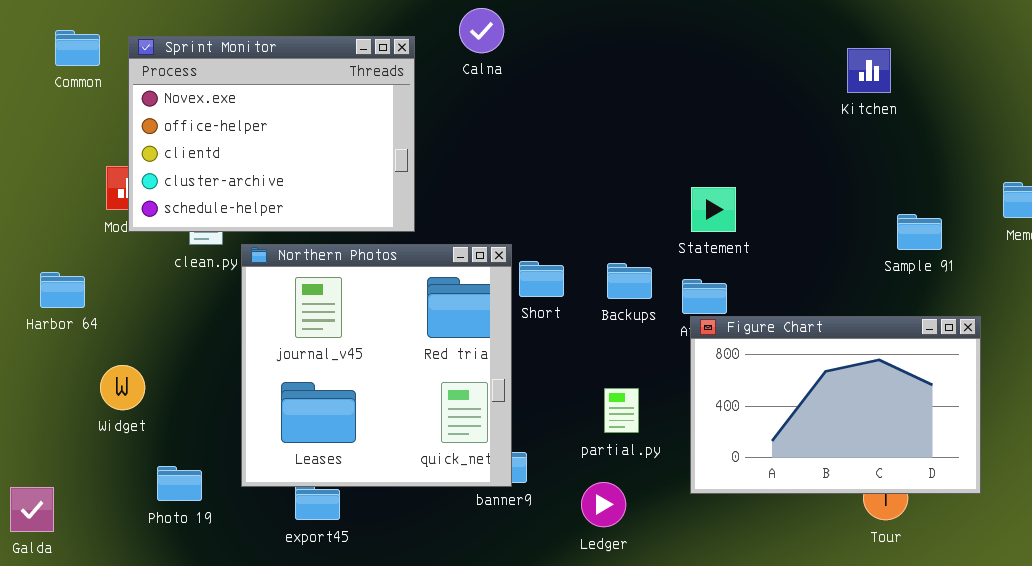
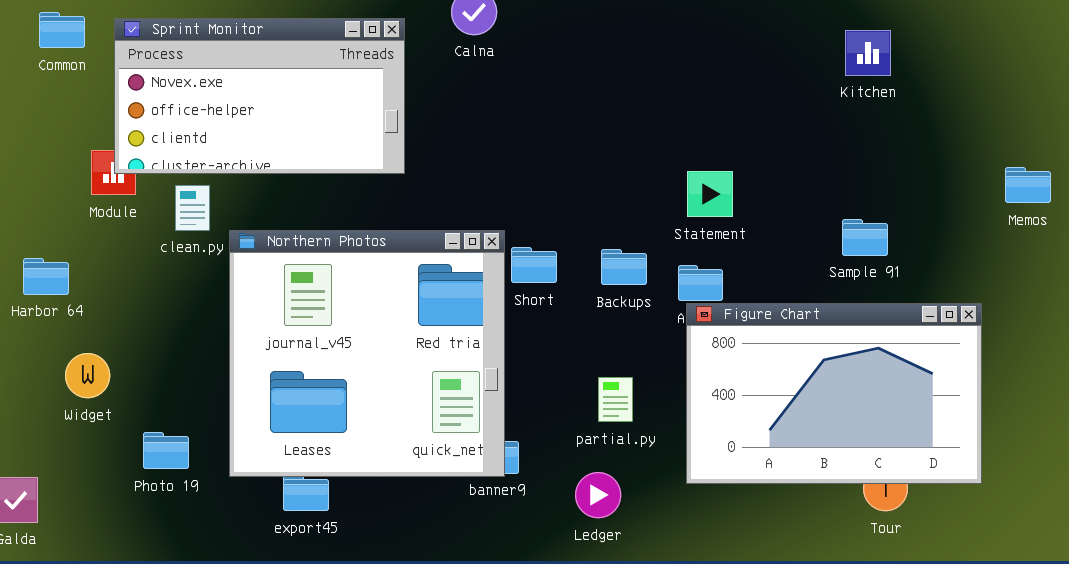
Sprint Monitor: [128,36,415,232] -> [114,18,405,174], resized
Sample 91: [897,214,942,250] -> [842,219,888,256], moved
Widget: [100,365,145,410] -> [65,353,110,398], moved
Photo 19: [157,466,202,501] -> [143,432,189,469], moved

